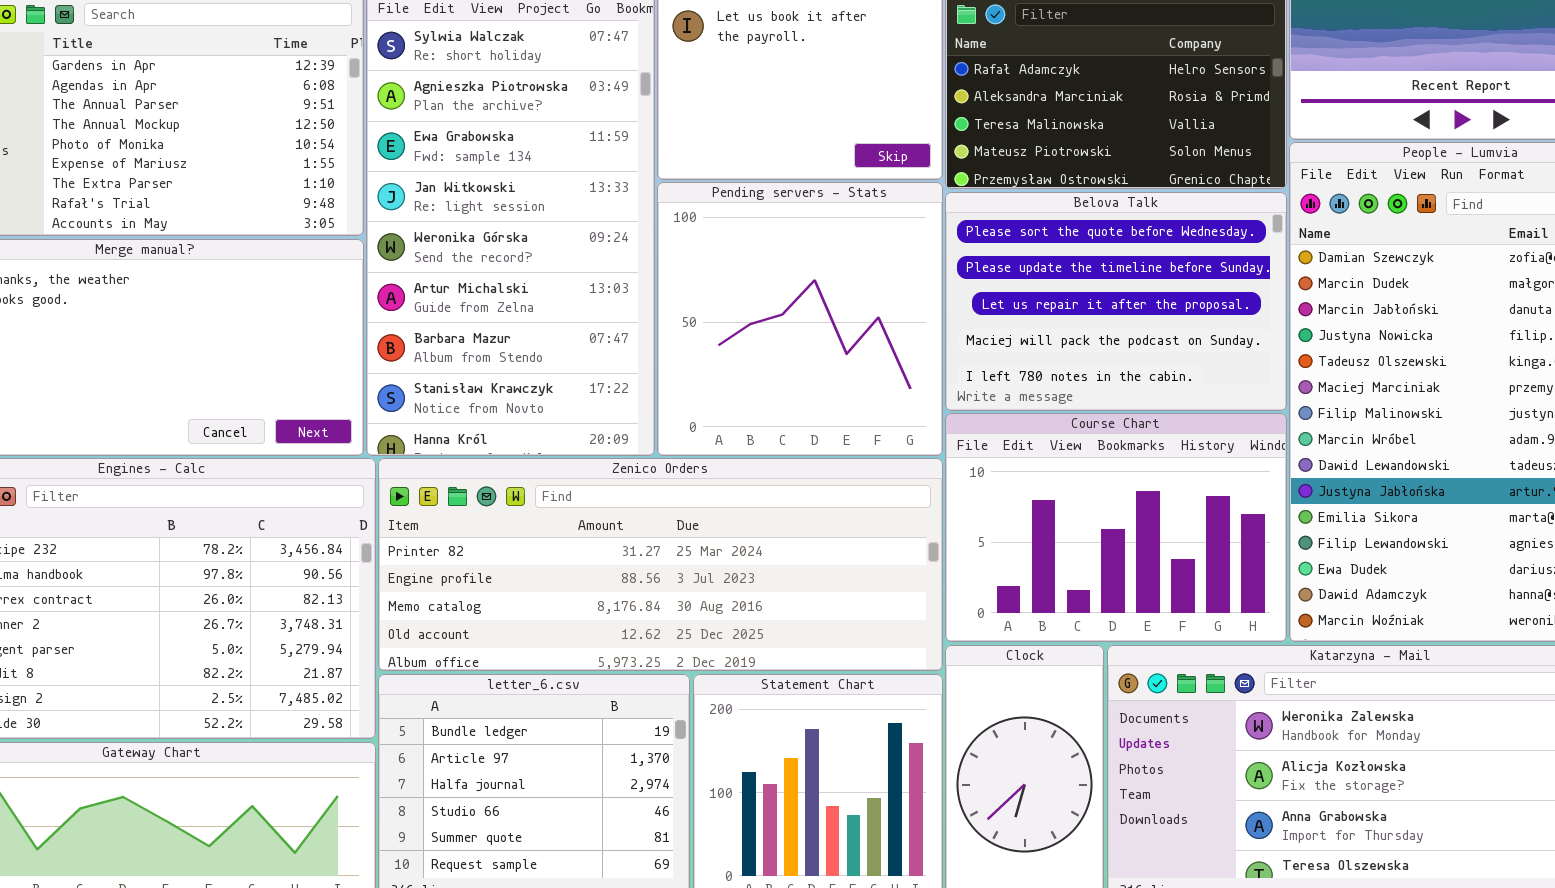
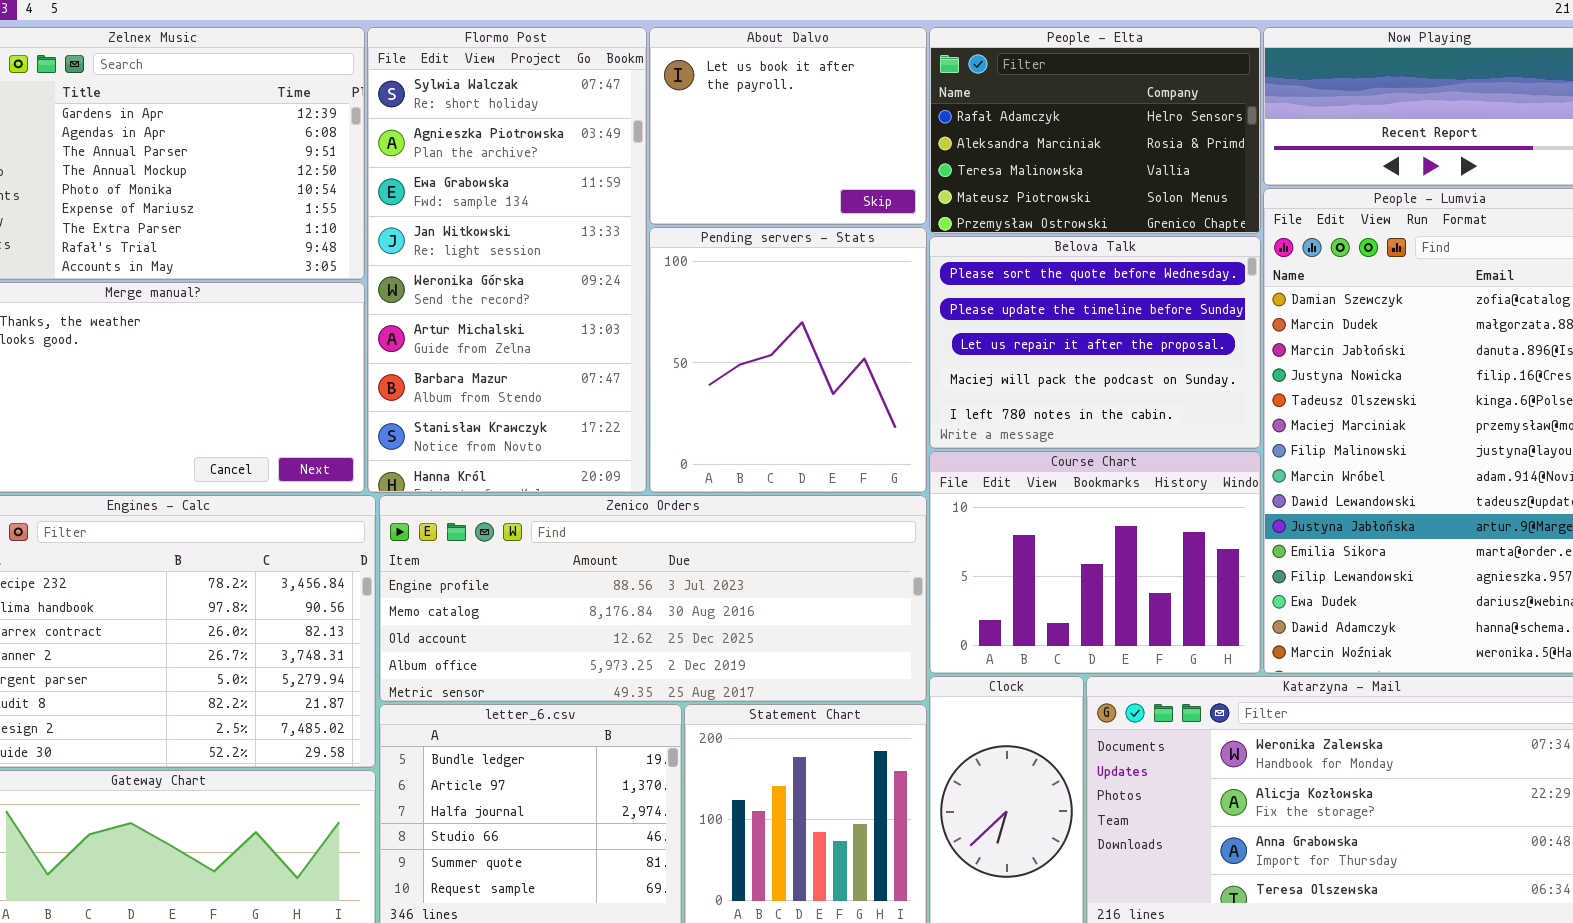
Zenico Orders: [378,458,943,671] -> [379,495,927,702], scrolled down 1 row

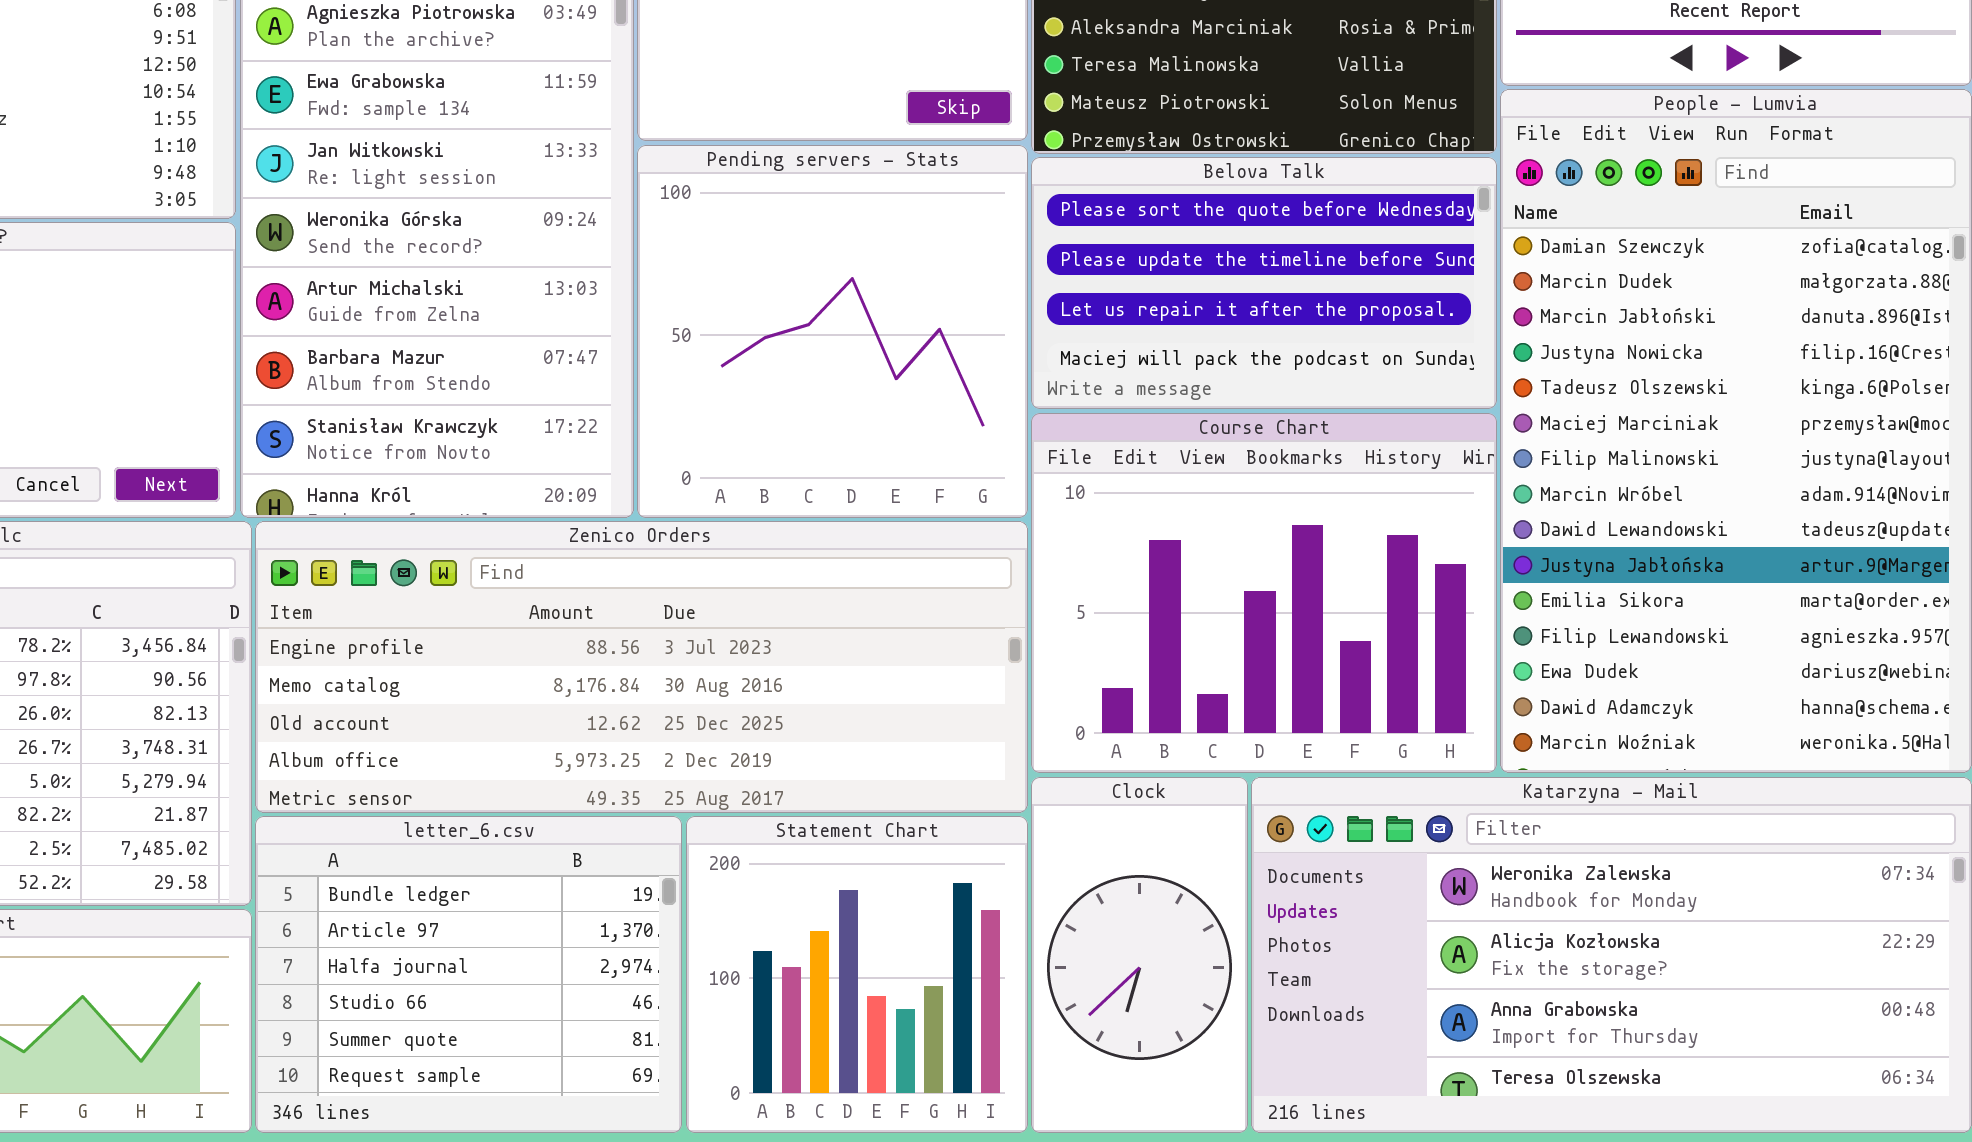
Belova Talk: [929,236,1261,449] -> [1031,157,1497,409], resized
Course Chart: [929,451,1261,674] -> [1031,413,1497,773], resized

